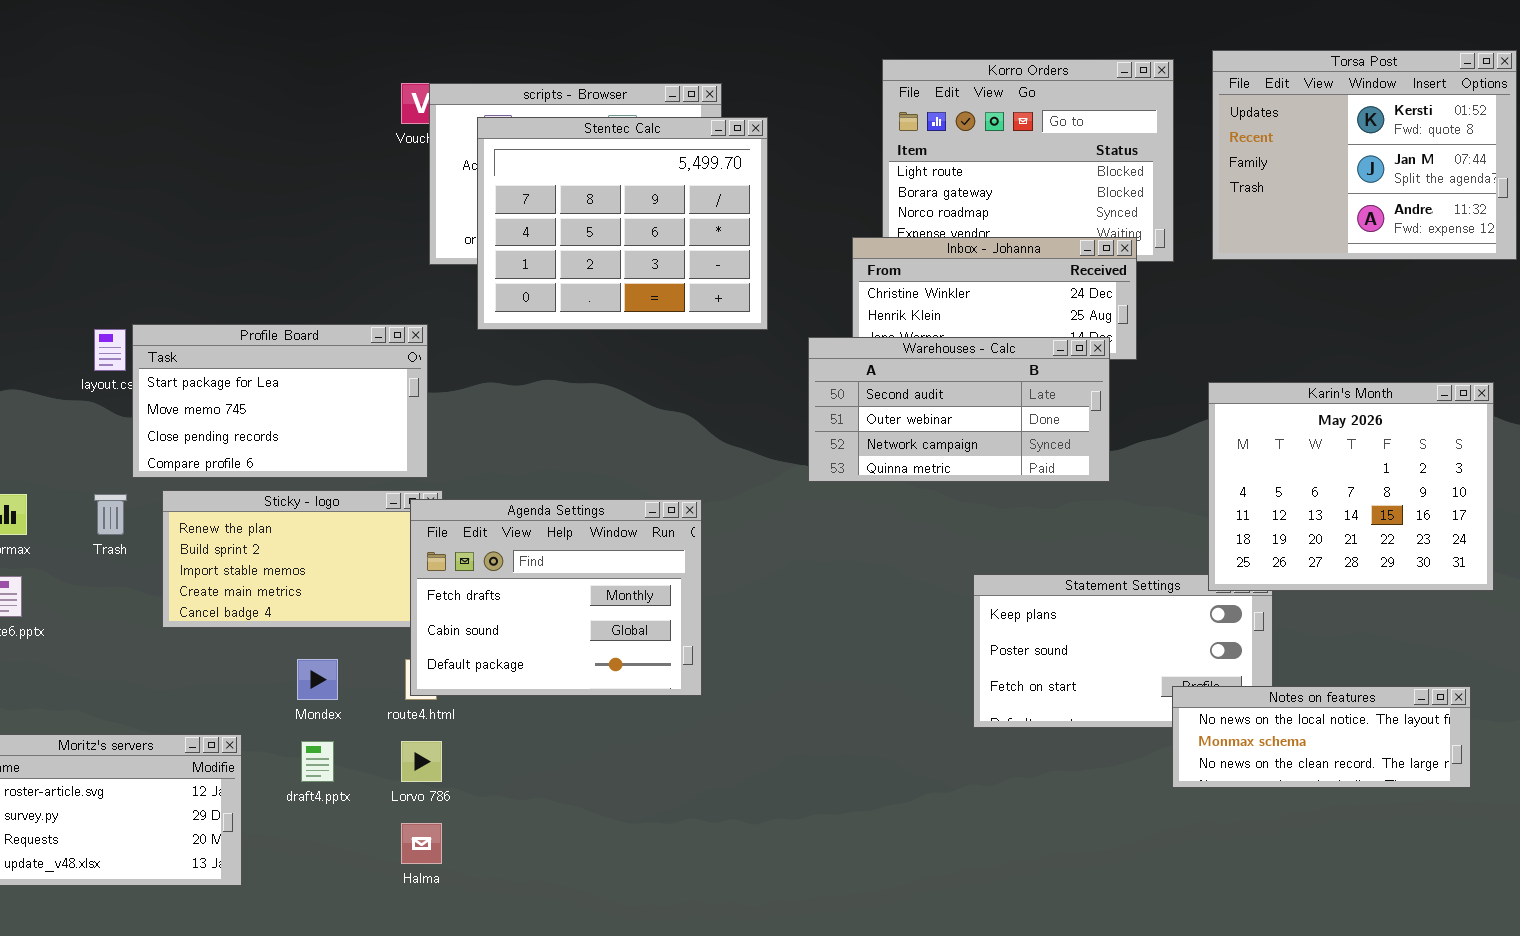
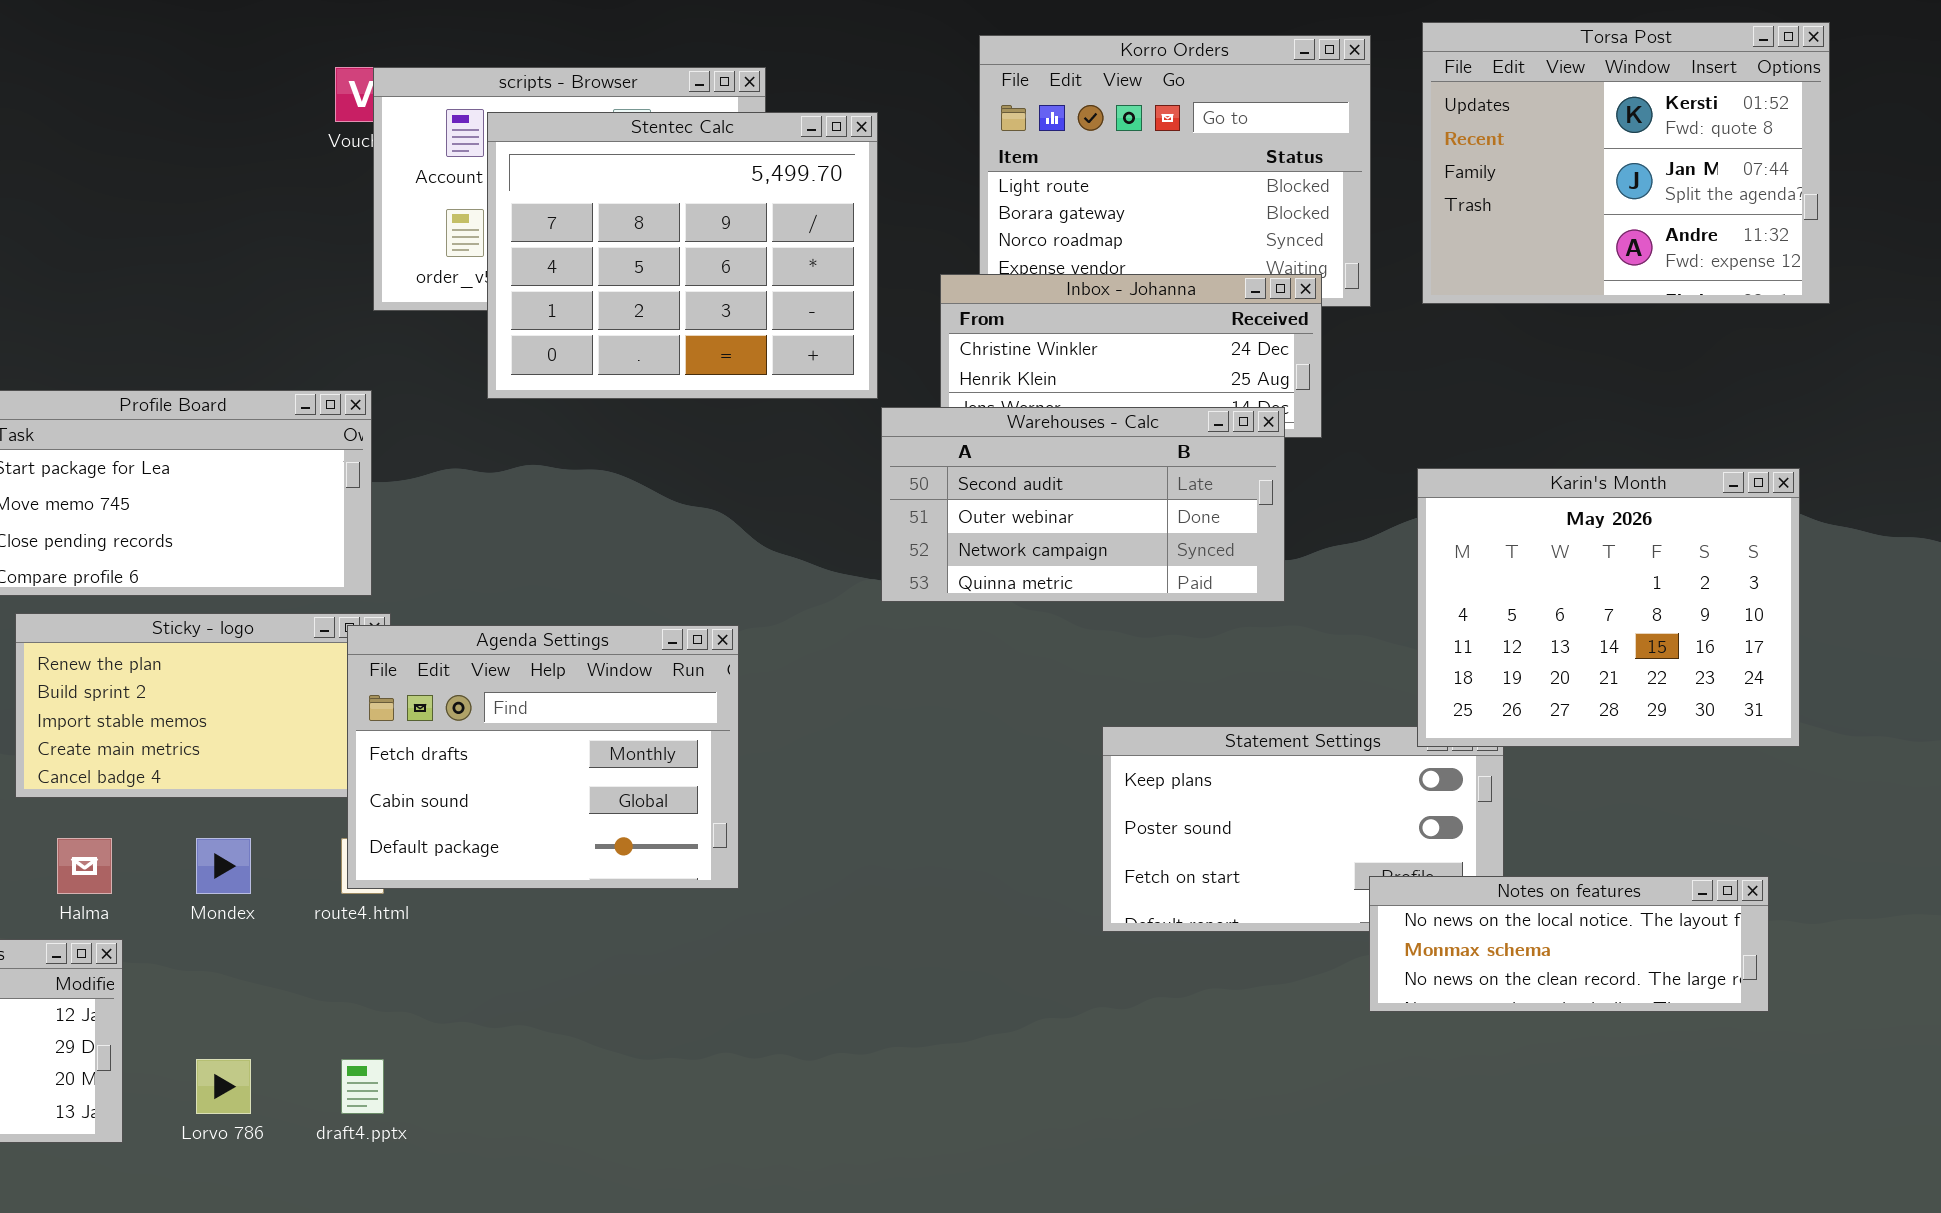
Stentec Calc: [477,117,768,330] -> [487,112,878,399], moved
draft4.pptx: [301,741,334,782] -> [341,1059,384,1114], moved
Lorvo 786: [401,741,442,782] -> [196,1059,251,1114], moved
Halma: [401,823,442,864] -> [57,838,112,894], moved

